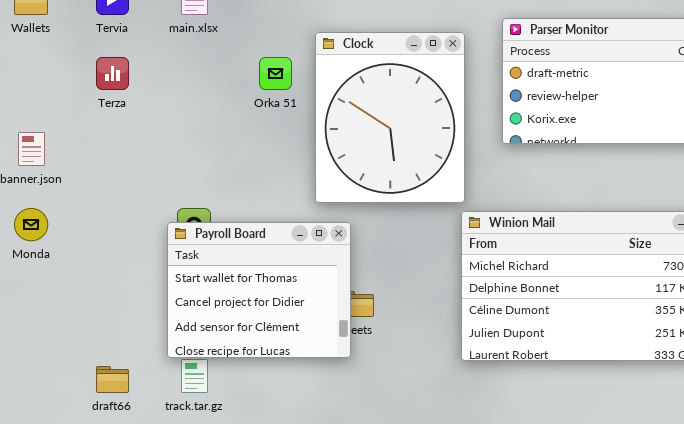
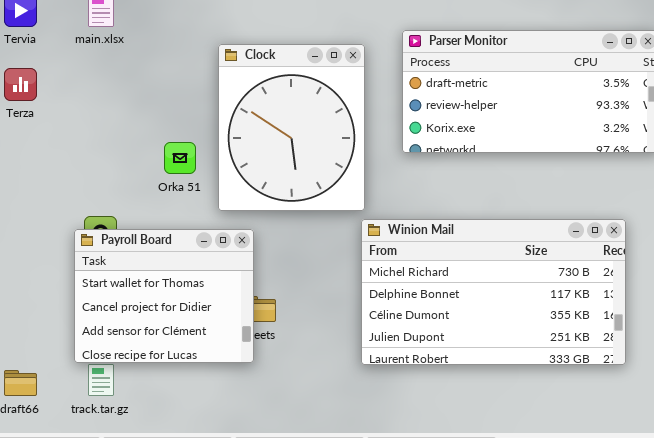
Orka 51: [259,57,292,90] -> [164,142,196,174], moved

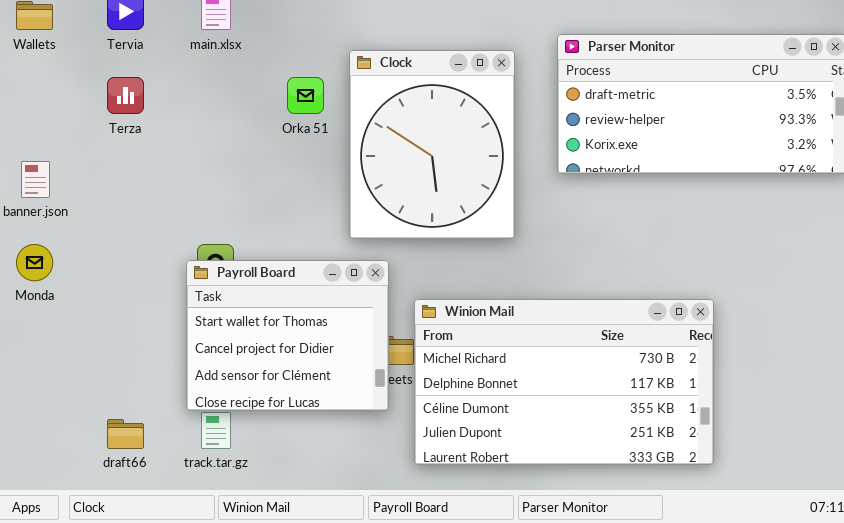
Orka 51: [164,142,196,174] -> [287,77,324,114], moved
Winion Mail: [361,219,626,365] -> [414,299,714,465], moved

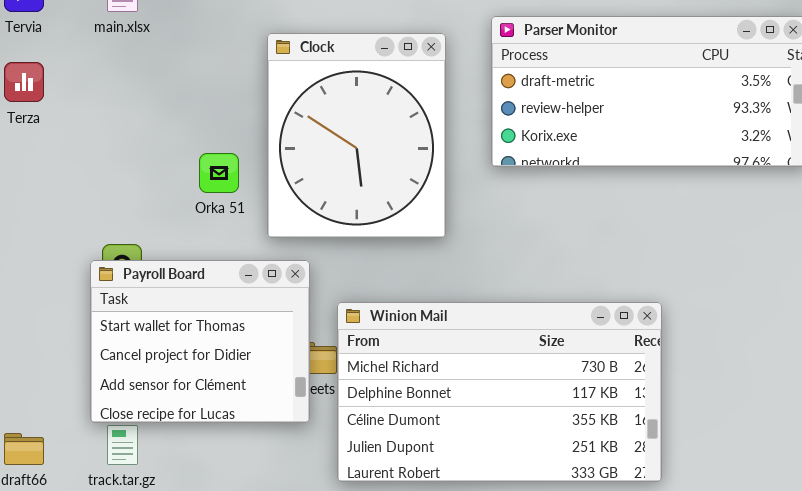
Orka 51: [287,77,324,114] -> [199,153,239,193], moved

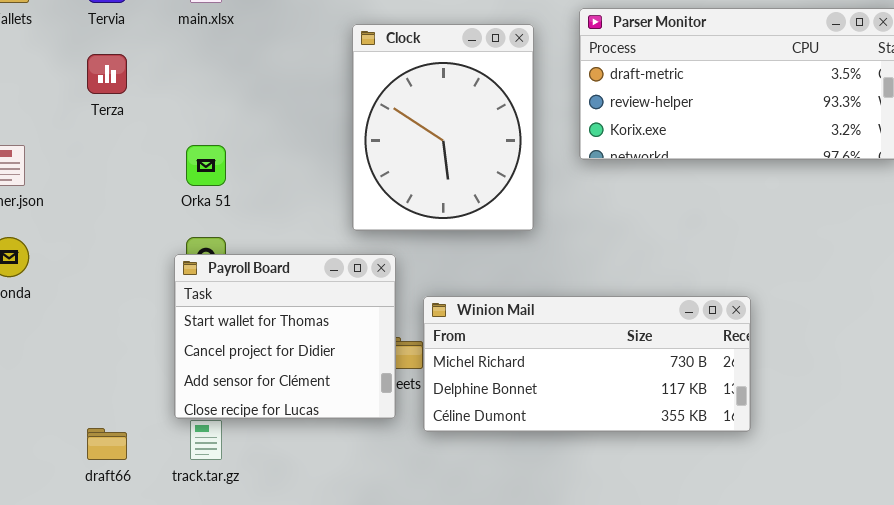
Orka 51: [199,153,239,193] -> [186,145,226,186], moved
Winion Mail: [337,302,662,482] -> [423,296,751,432], resized

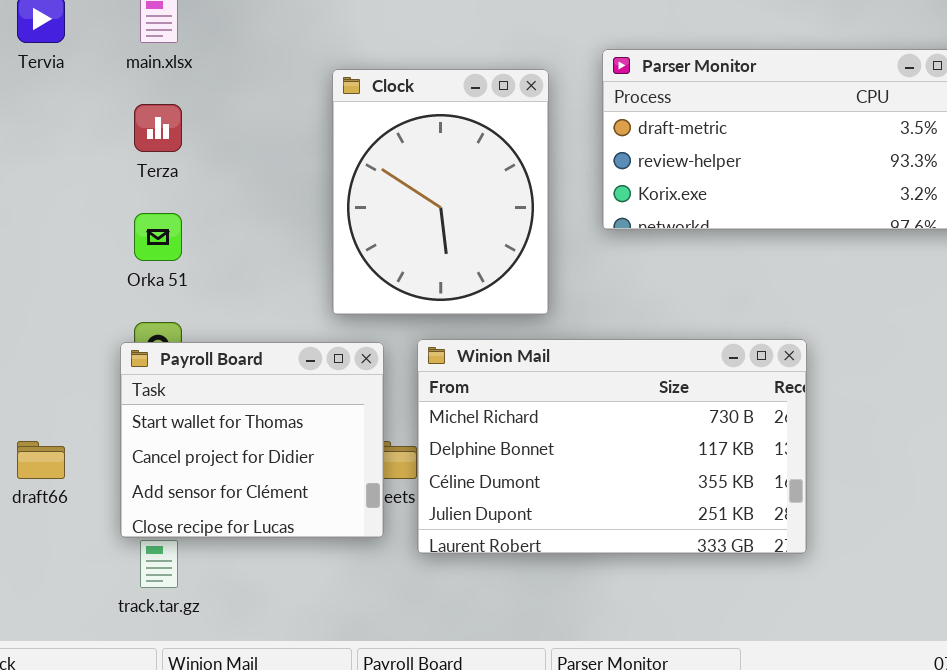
Terza: [87,54,127,94] -> [134,104,182,152], moved
Winion Mail: [423,296,751,432] -> [417,339,807,554], resized
draft66: [87,428,127,460] -> [17,441,65,479], moved

